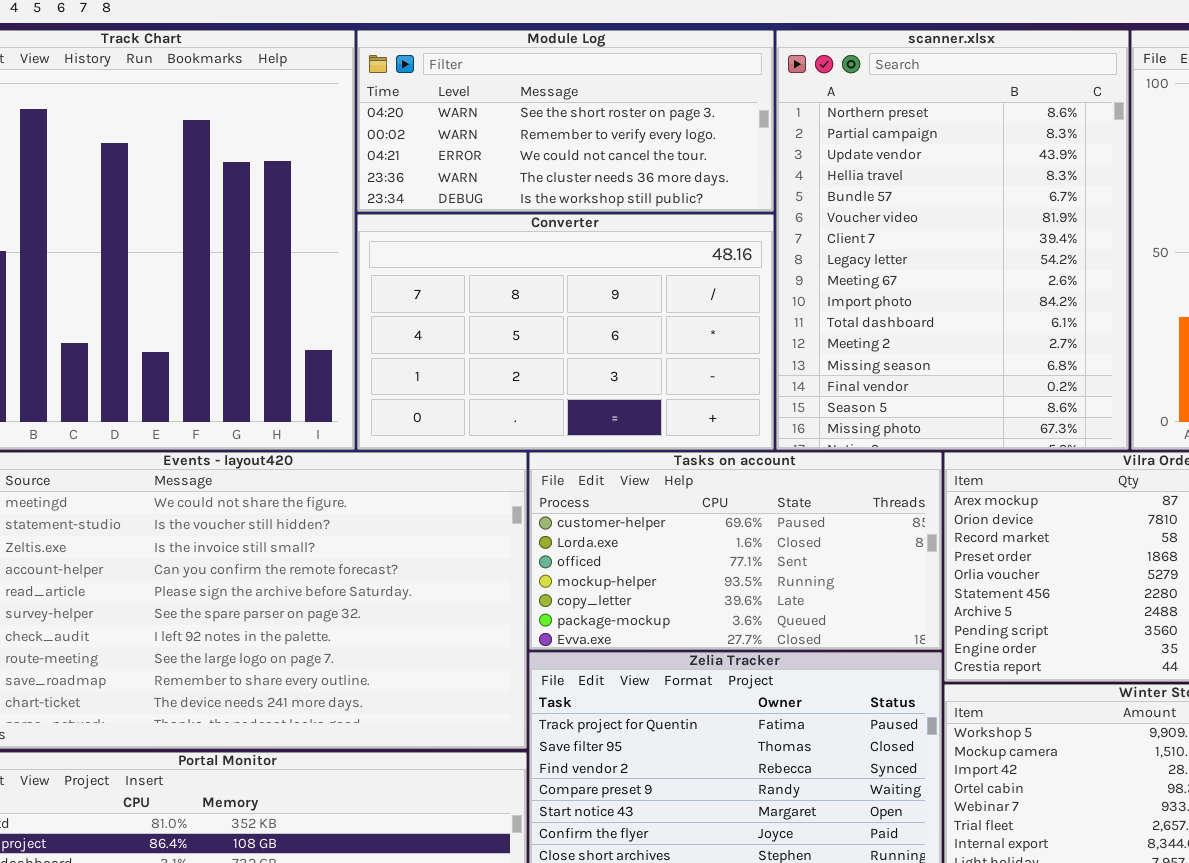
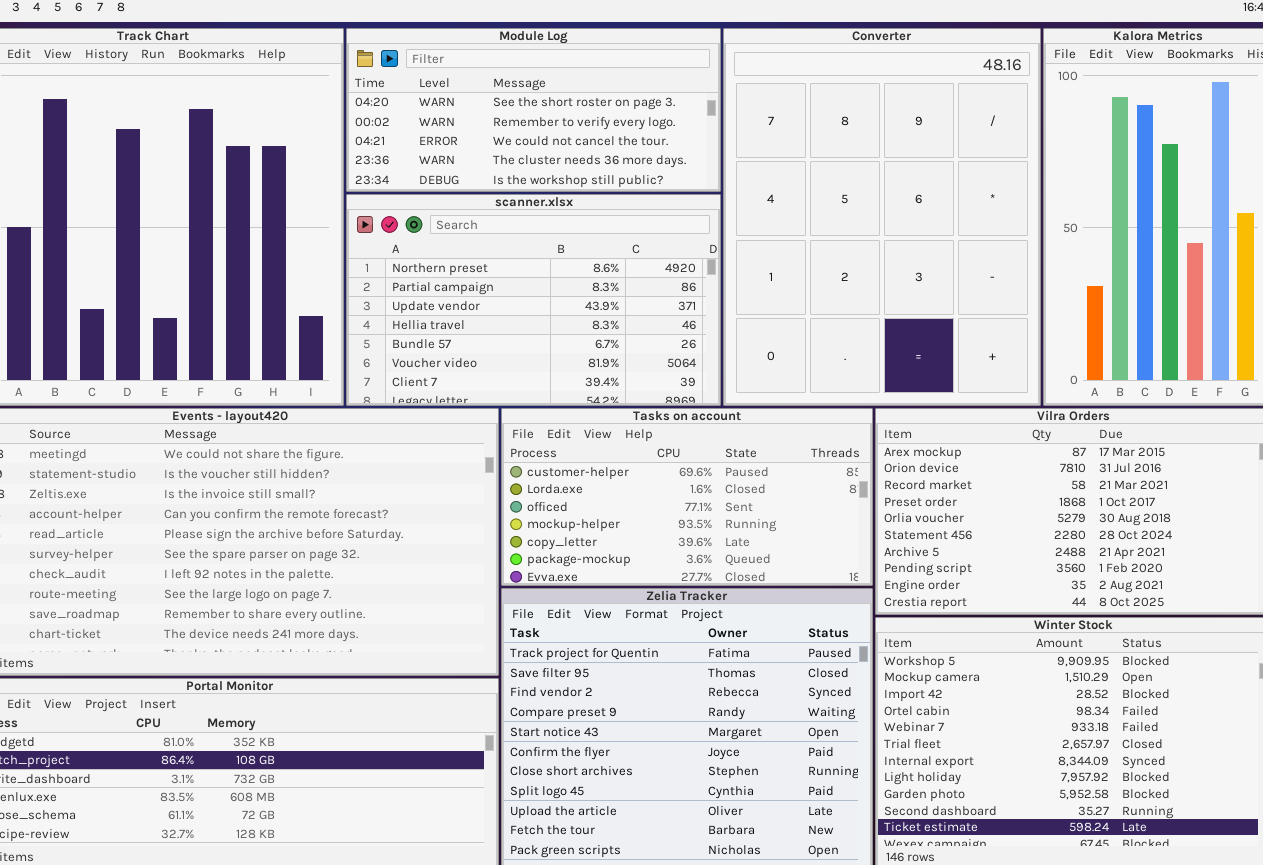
scanner.xlsx: [776,30,1129,450] -> [346,194,721,406], moved, resized
Converter: [357,214,774,450] -> [723,28,1041,406], moved, resized

